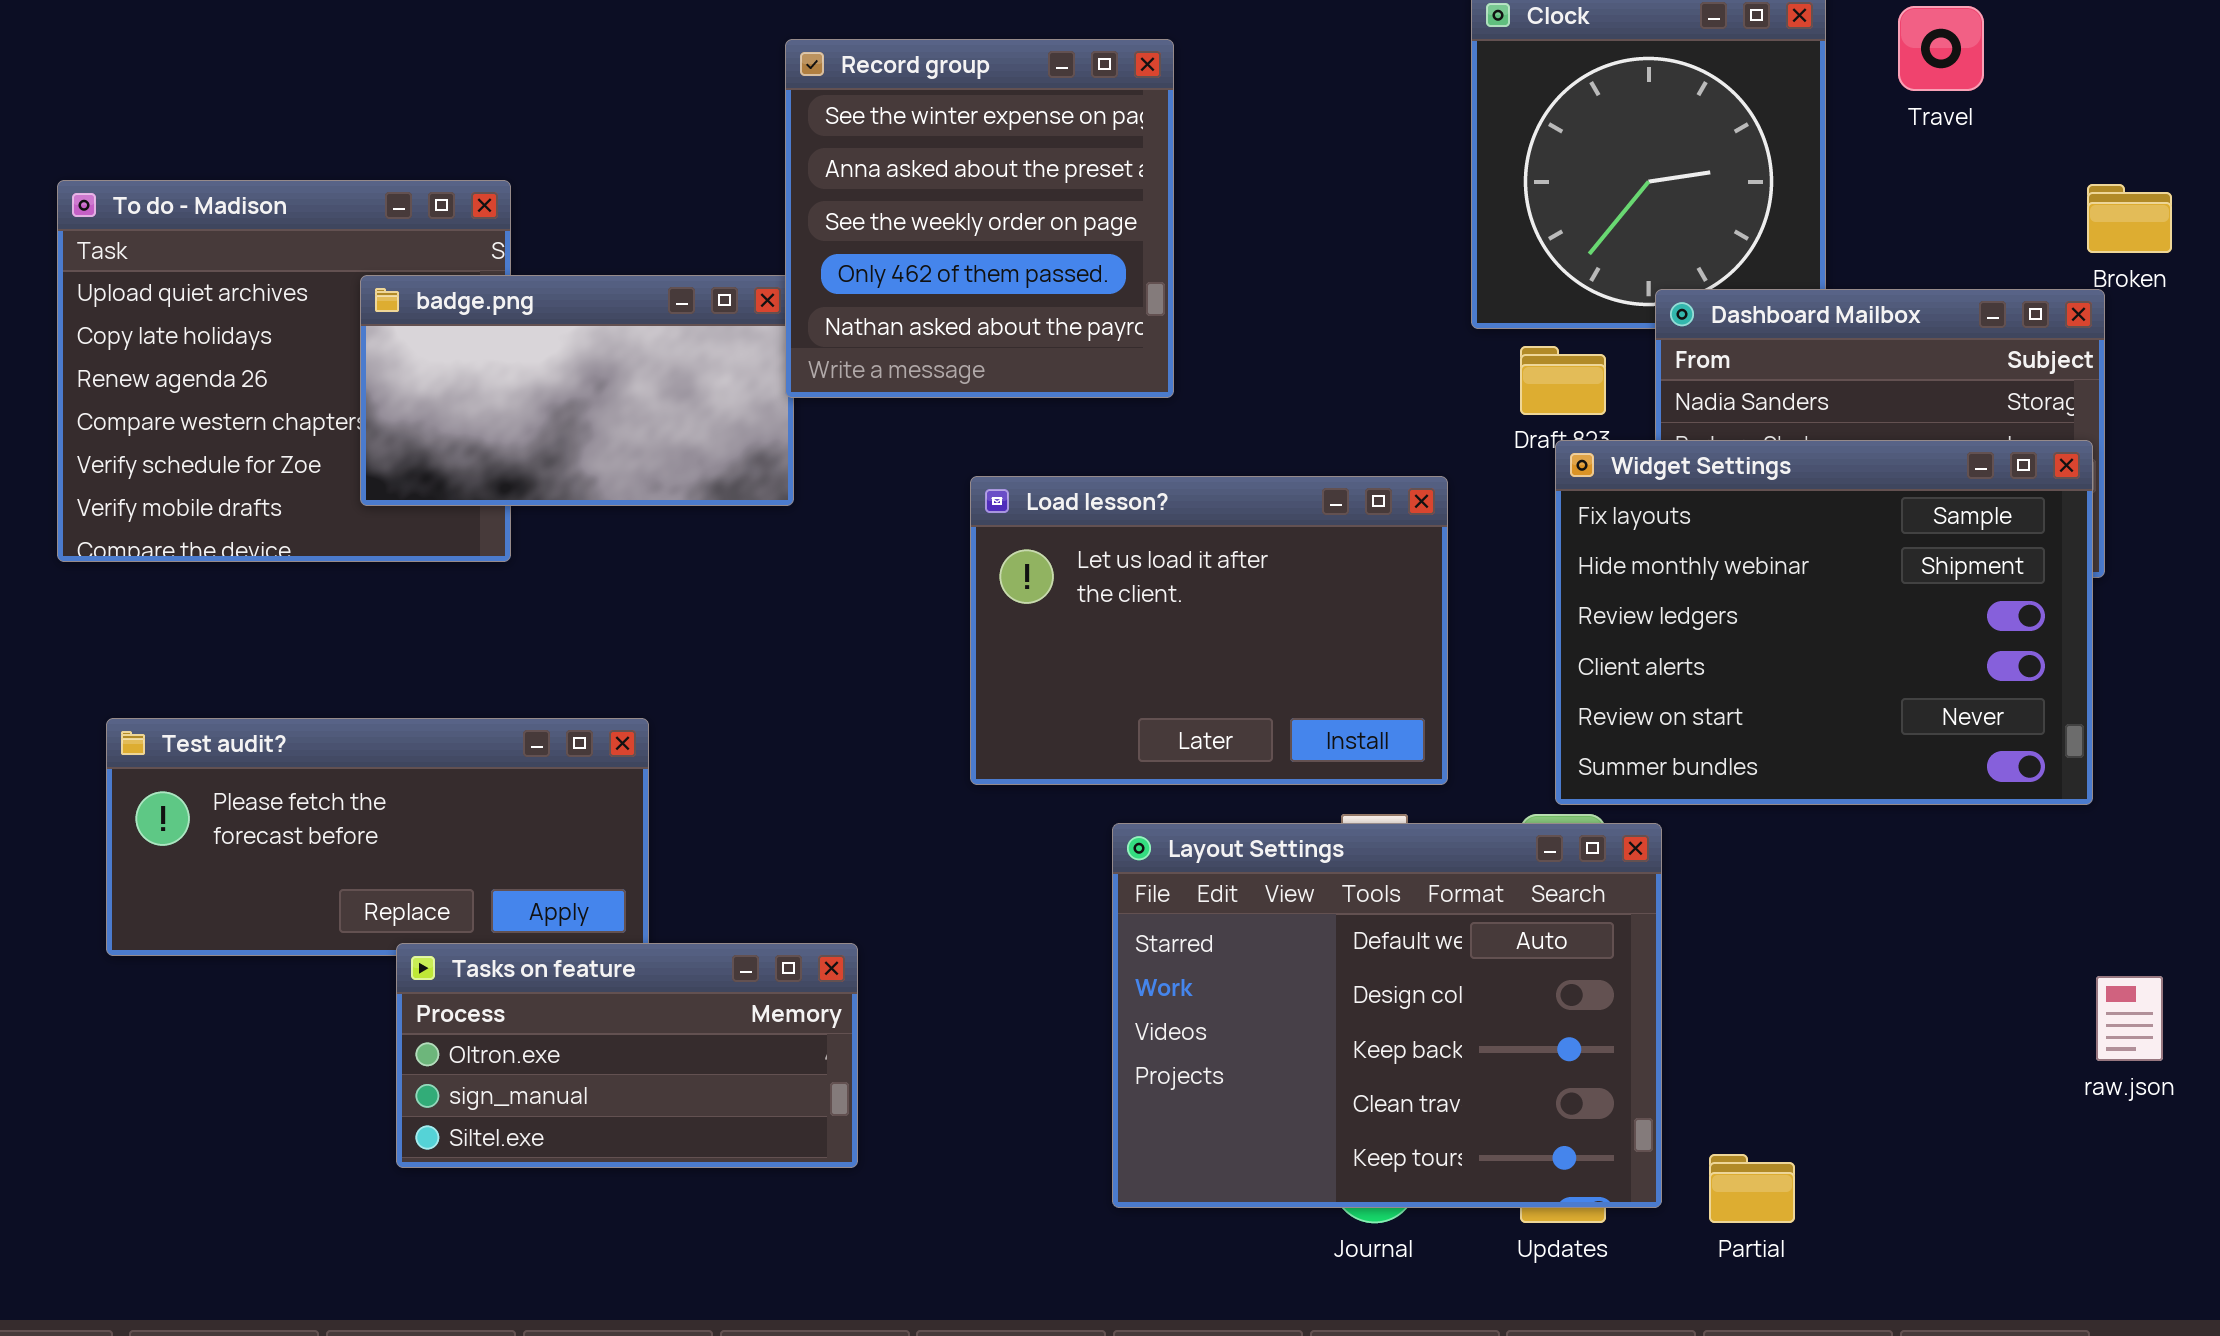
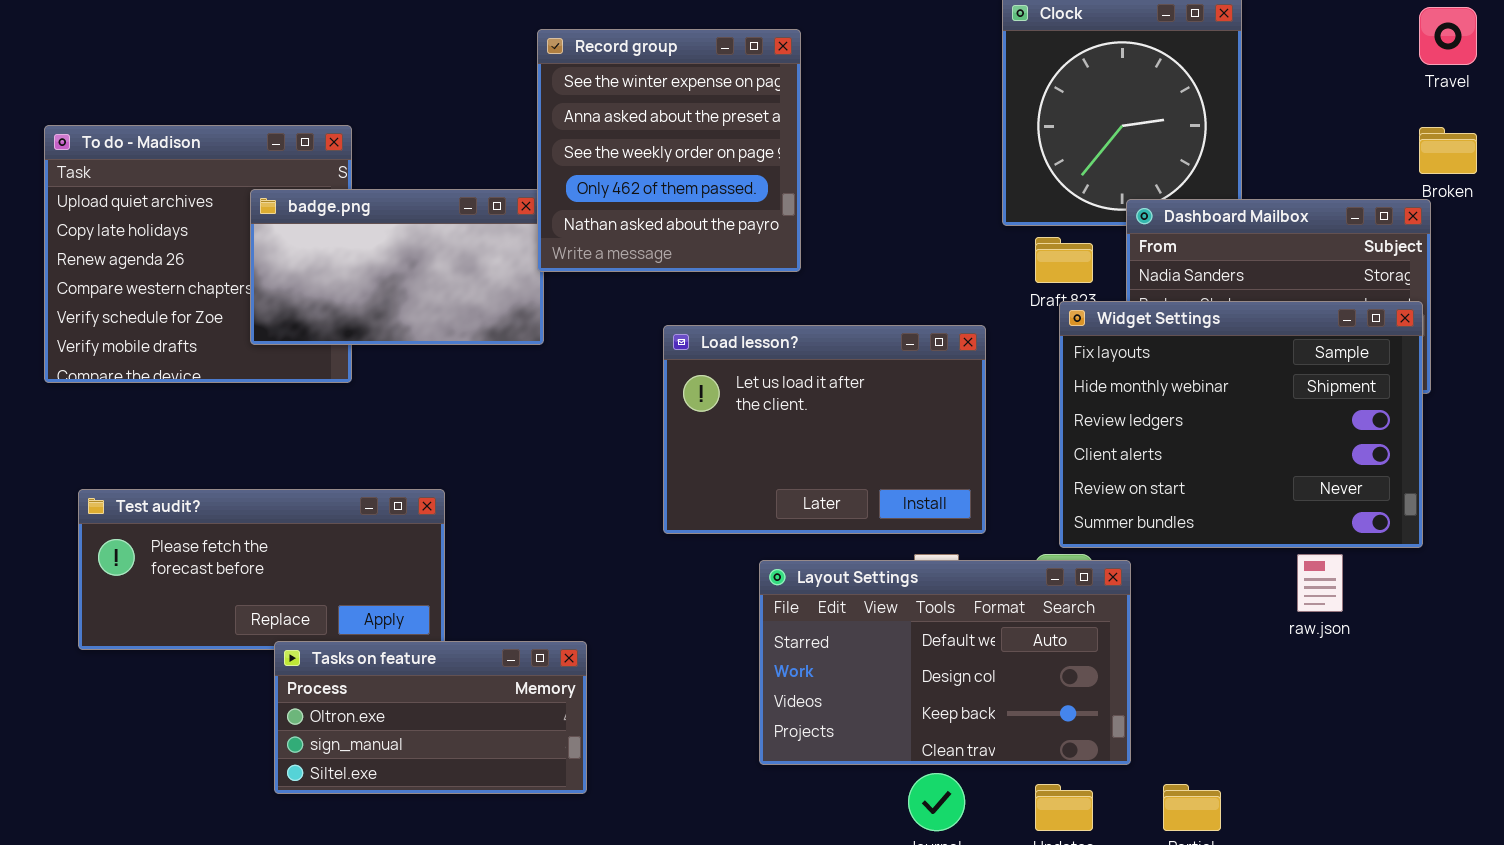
Travel: [1898,6,1984,91] -> [1419,7,1477,65], moved
Layout Settings: [1112,823,1662,1208] -> [759,560,1131,765], resized
raw.json: [2096,976,2163,1061] -> [1297,554,1343,612], moved

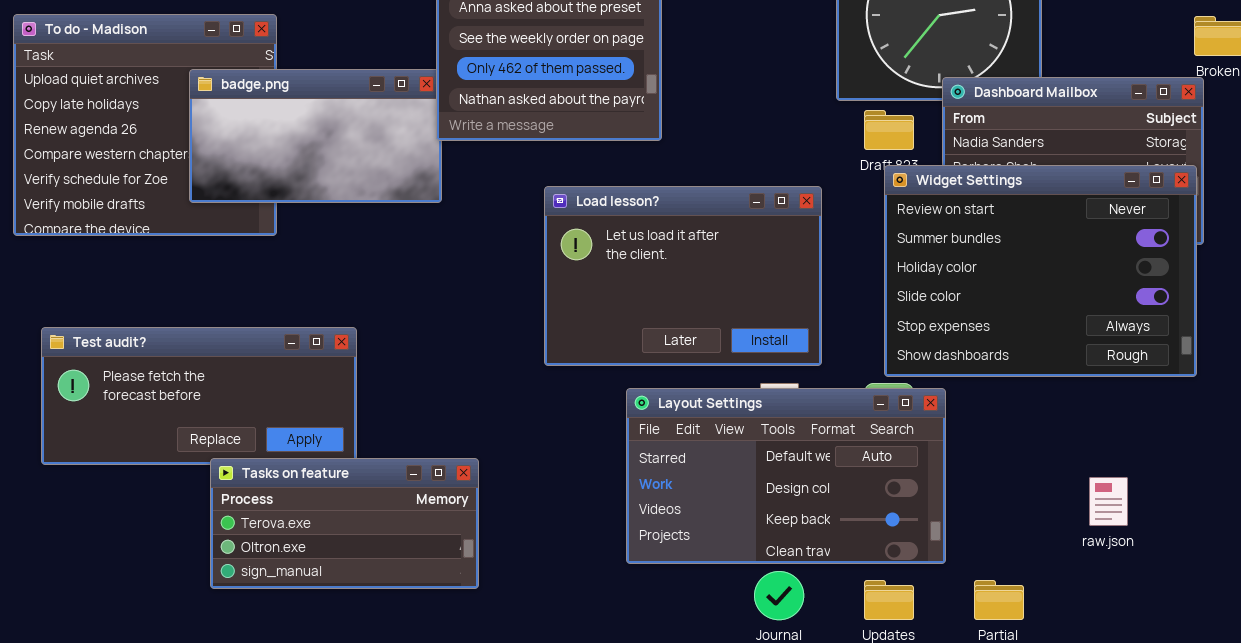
Widget Settings: [1059,301,1423,548] -> [884,165,1197,377], scrolled down 4 rows
raw.json: [1297,554,1343,612] -> [1089,477,1128,526], moved
Tasks on feature: [274,641,587,794] -> [210,458,479,589], scrolled up 1 row

